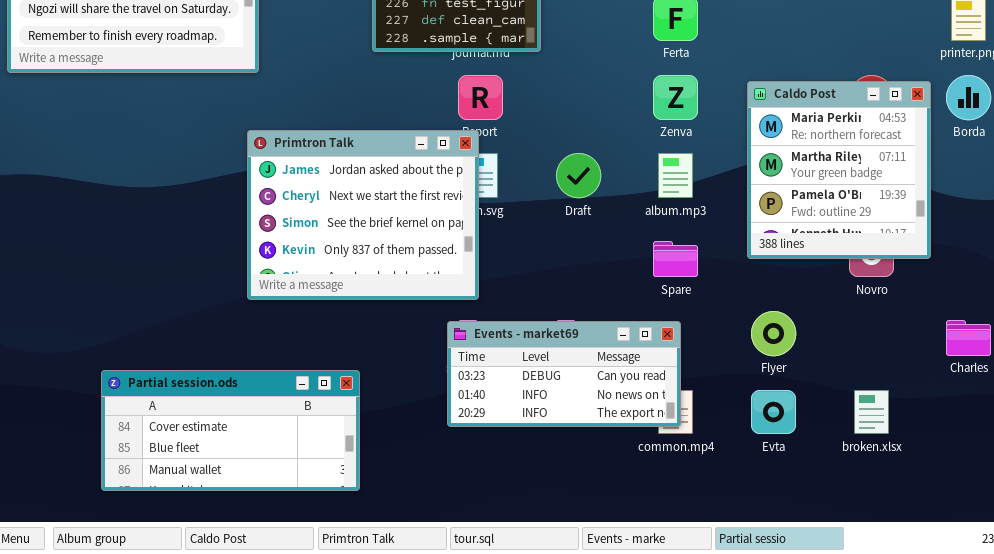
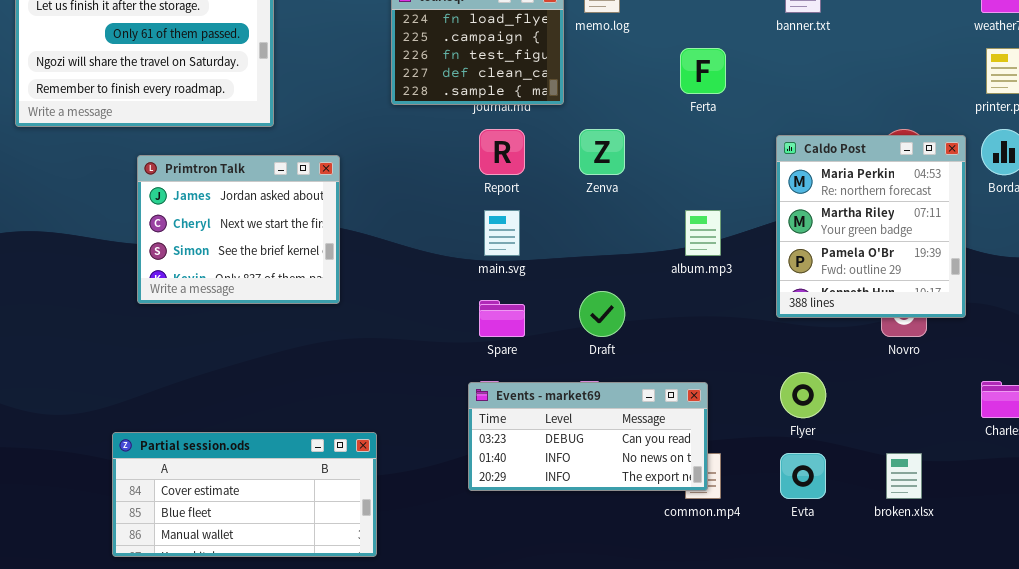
Zenva: [653,75,698,120] -> [579,129,625,175], moved
Primtron Talk: [247,130,479,300] -> [137,155,340,304], moved, resized
Draft: [556,153,601,198] -> [579,291,625,337], moved
Spare: [653,241,698,277] -> [479,300,525,337], moved

